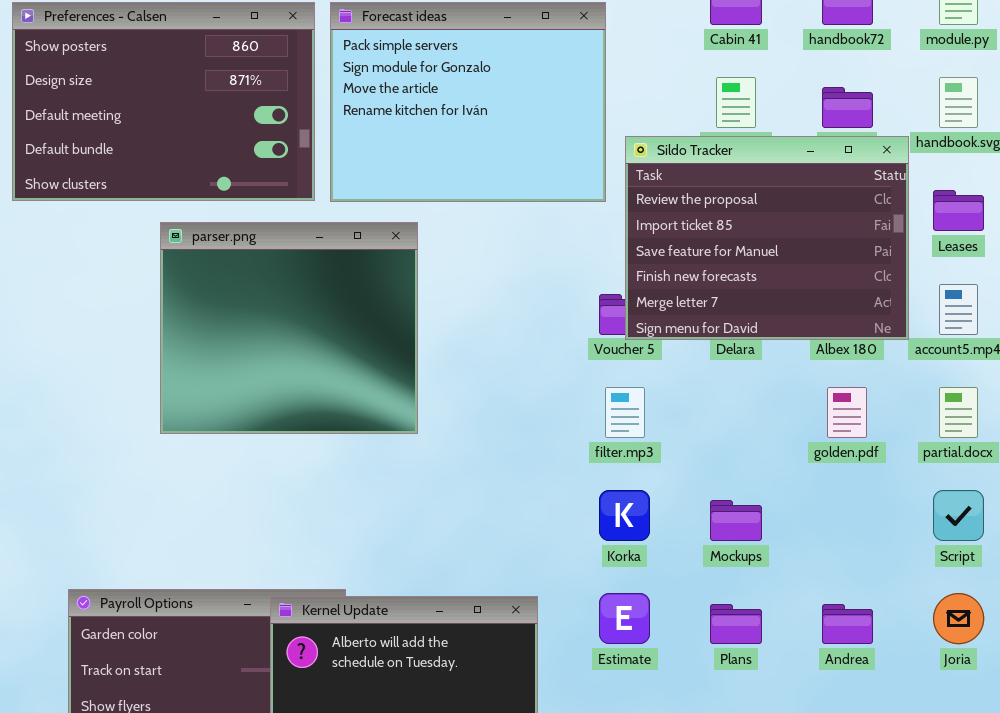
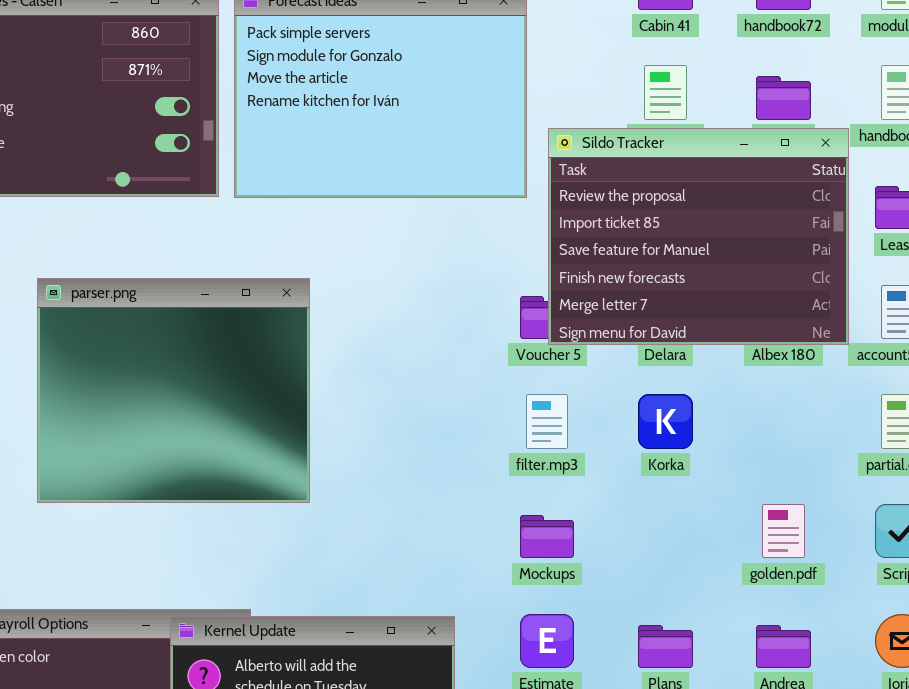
parser.png: [160,222,418,434] -> [37,278,310,503], moved
golden.pdf: [827,387,867,438] -> [762,504,805,558], moved
Korka: [599,490,650,541] -> [638,394,693,449], moved
Mockups: [710,500,762,541] -> [520,515,574,558], moved

